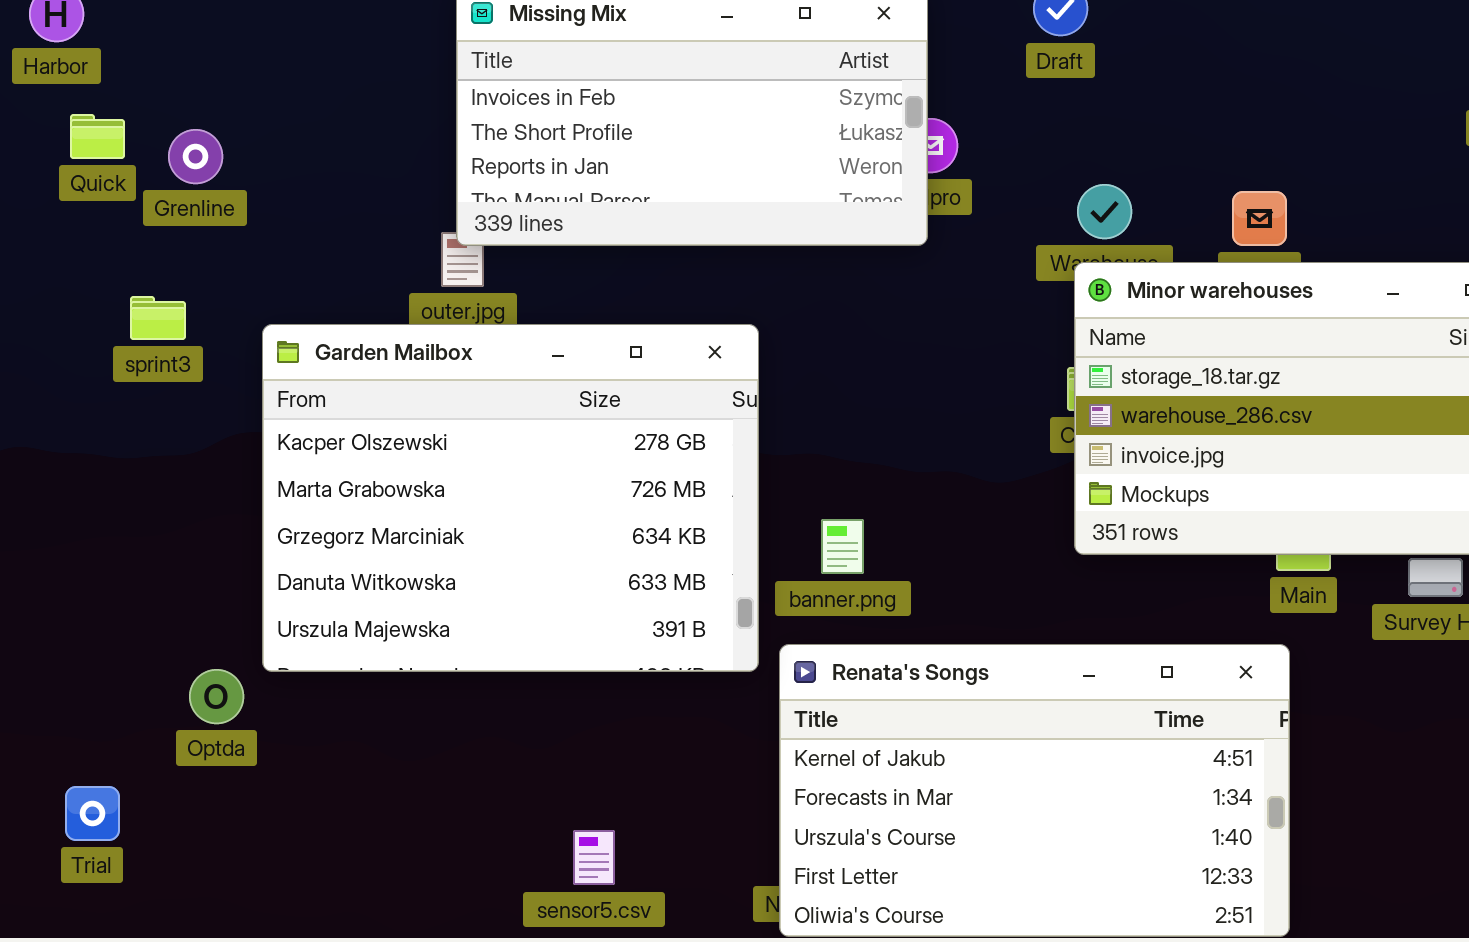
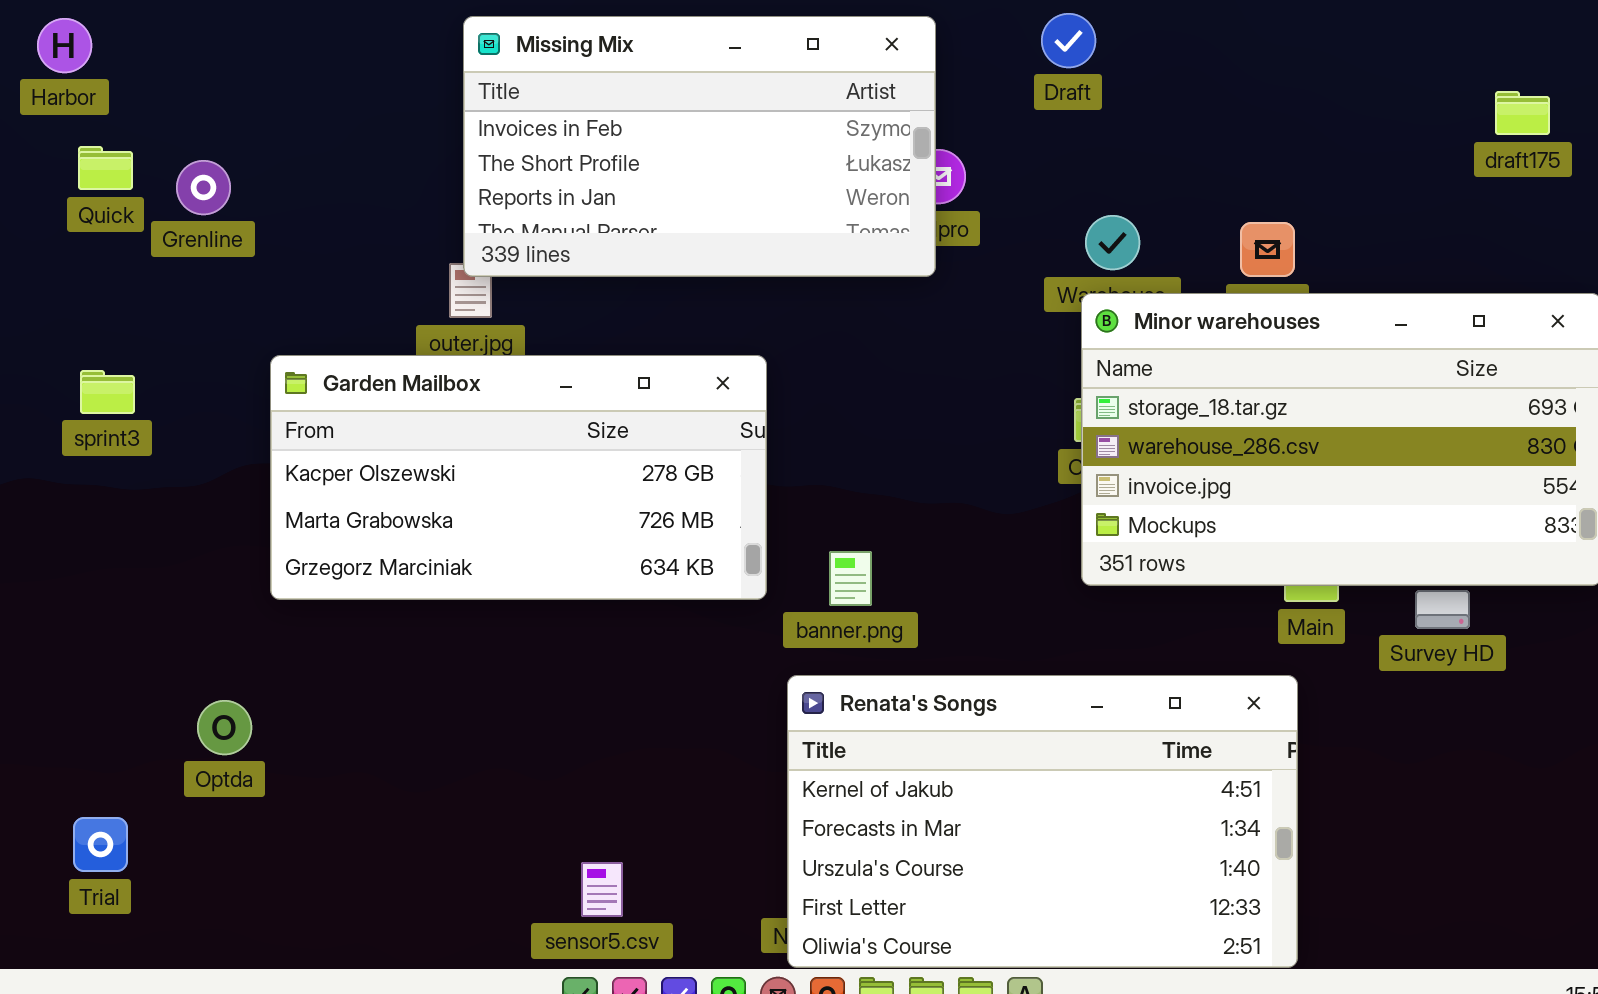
sprint3: [130,296,186,340] -> [80,370,135,414], moved
Garden Mailbox: [262,324,759,672] -> [270,355,767,600], resized

